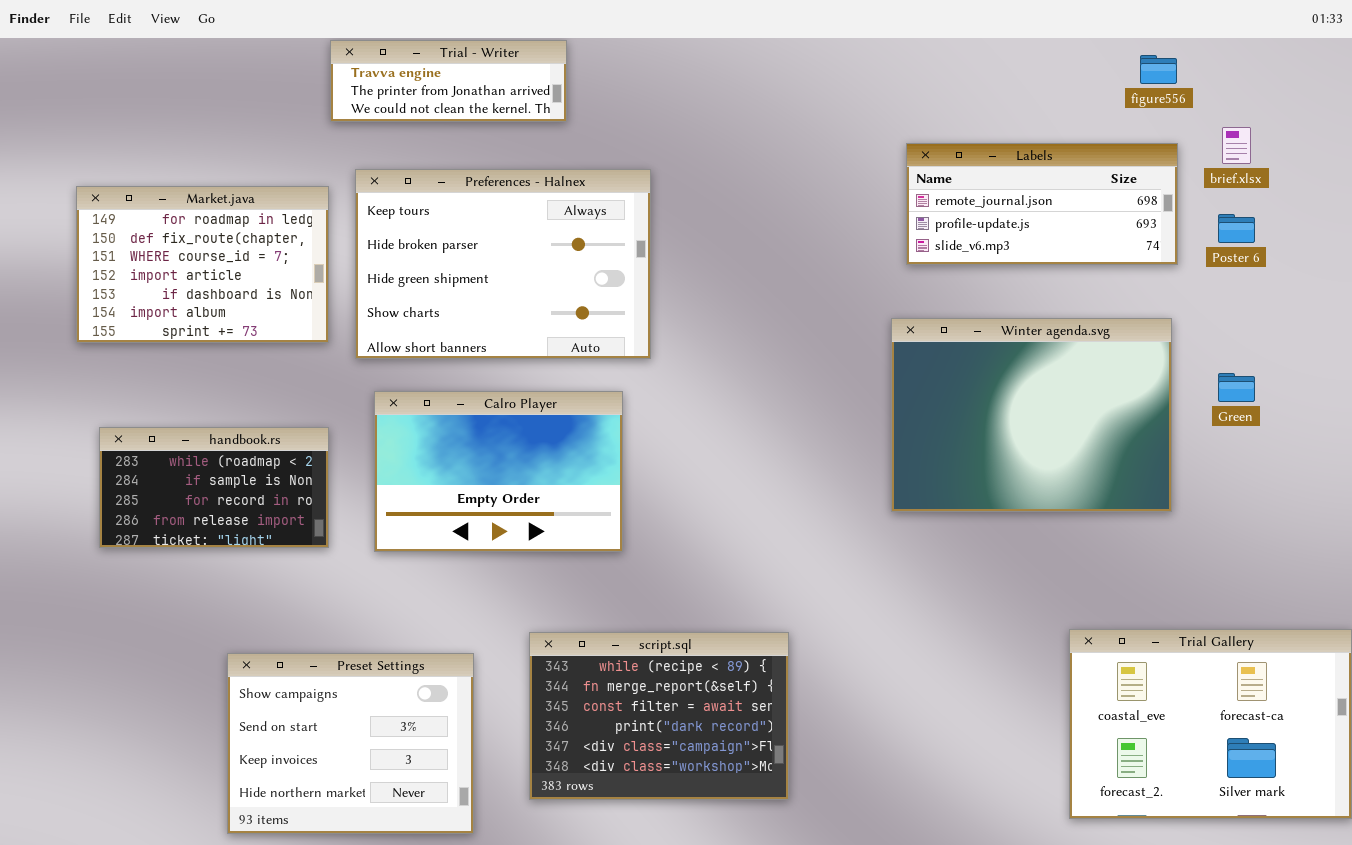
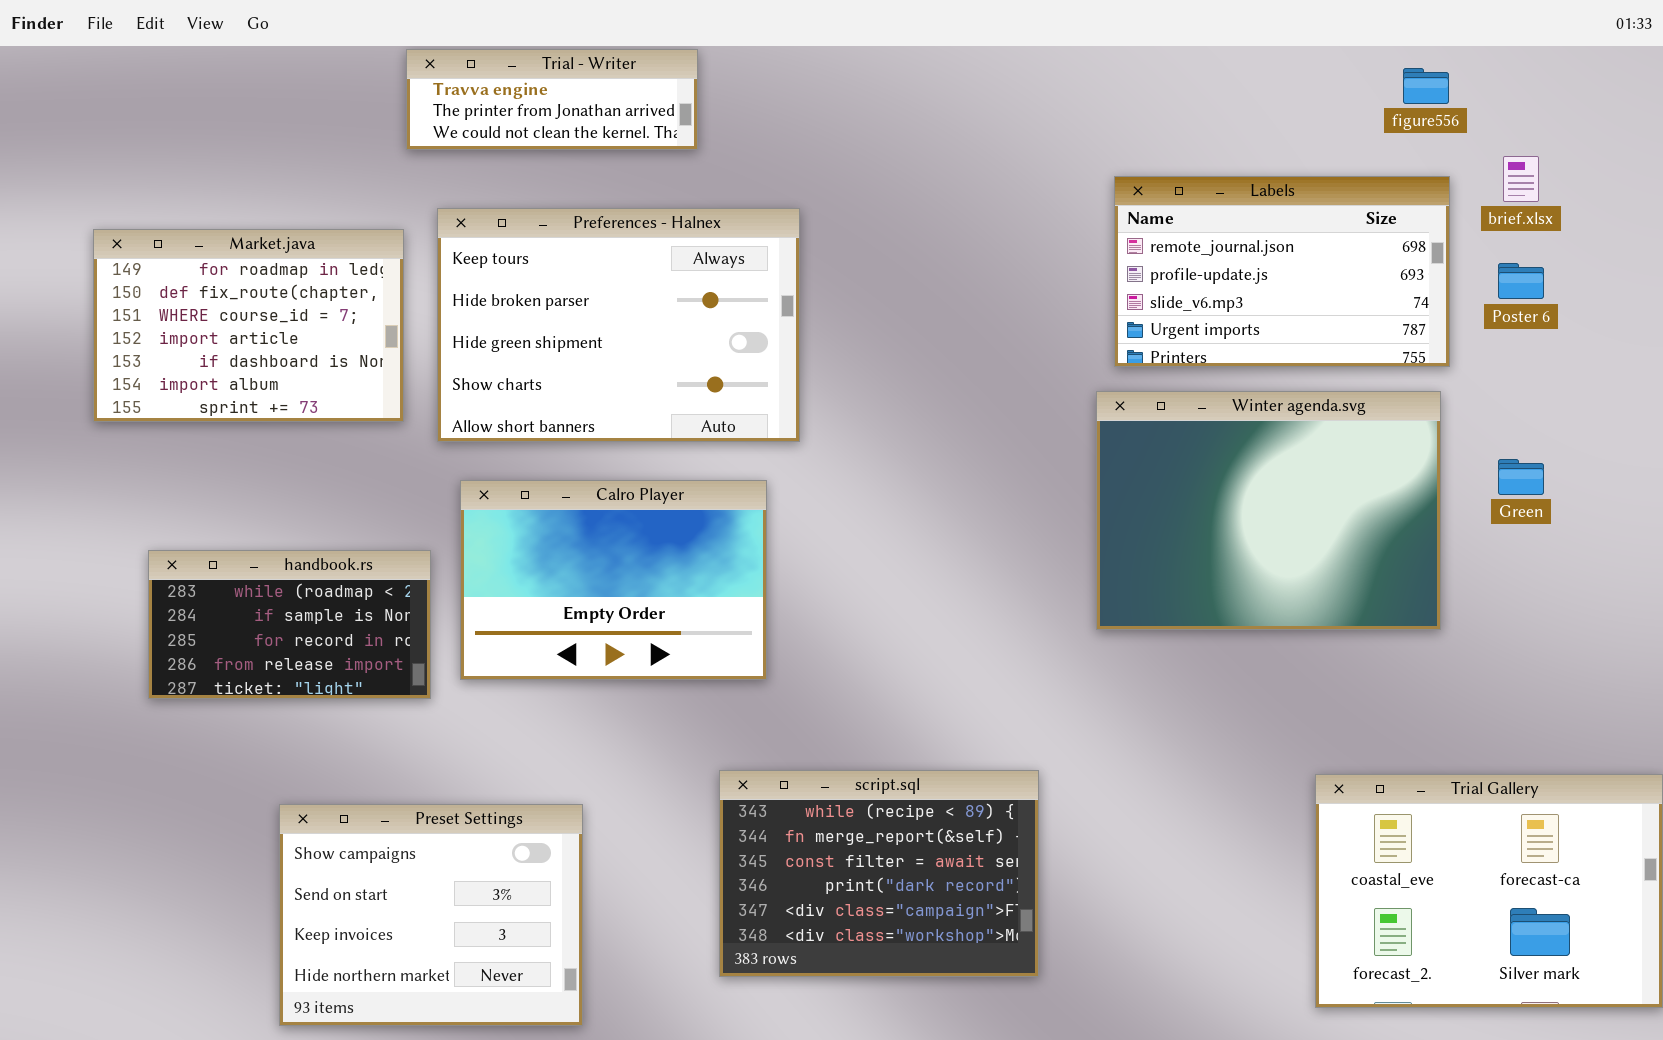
Labels: [906,143,1178,265] -> [1114,176,1450,367], resized
handbook.rs: [99,427,329,548] -> [148,550,431,699], moved
script.sql: [529,632,789,800] -> [719,770,1039,977], moved

